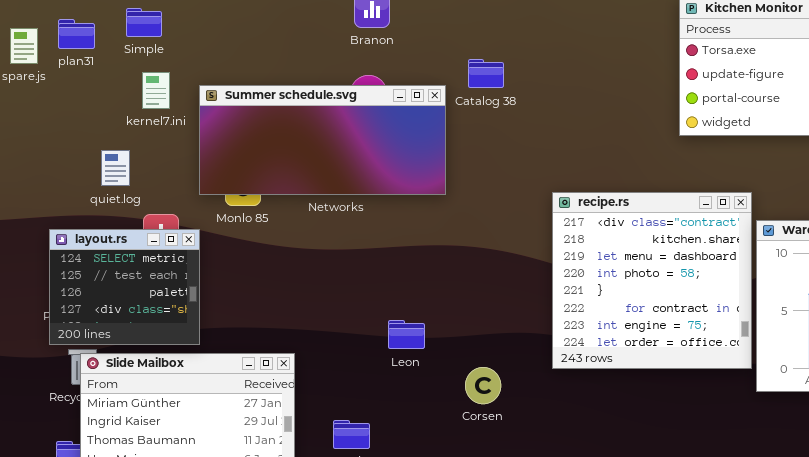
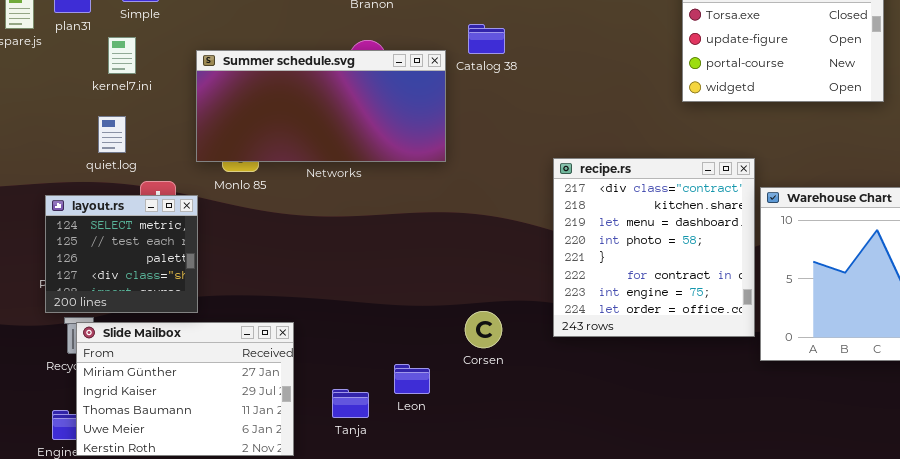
kernel7.ini: [142,72,170,109] -> [108,37,136,74], moved
Leon: [388,320,425,349] -> [394,364,430,394], moved
Corsen: [465,367,501,404] -> [465,311,502,348], moved

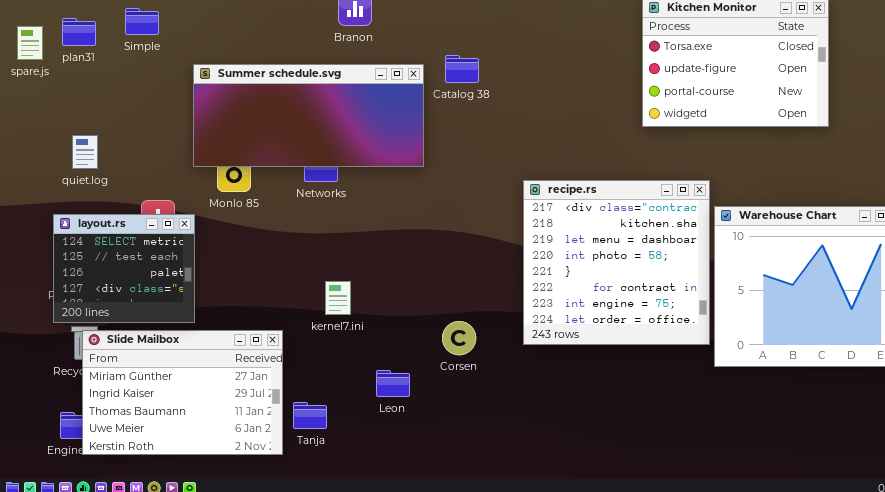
kernel7.ini: [108,37,136,74] -> [325,281,351,315], moved
Summer schedule.svg: [196,50,446,162] -> [193,64,424,167], moved
quiet.log: [98,116,126,153] -> [72,135,98,169], moved
Tanja: [332,389,369,418] -> [293,402,327,429], moved

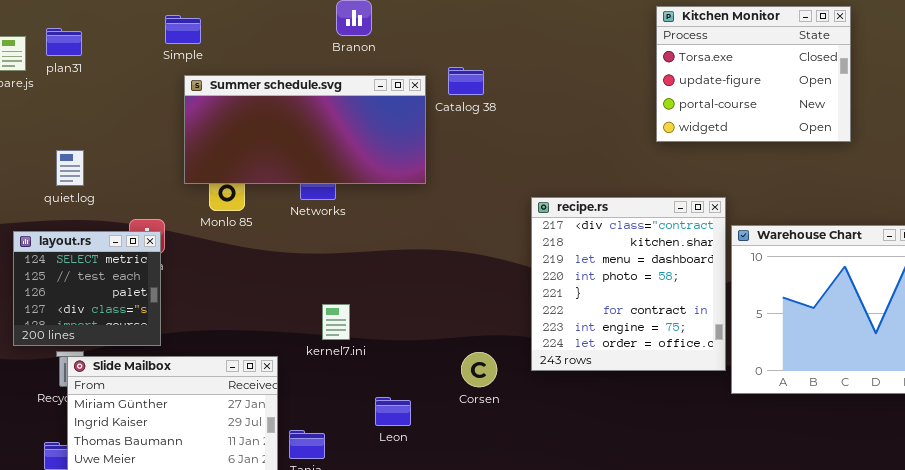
Simple: [125,8,159,35] -> [165,15,201,44], moved
layout.rs: [53,214,195,323] -> [13,231,161,346], moved
Corsen: [442,321,476,355] -> [461,352,497,387], moved

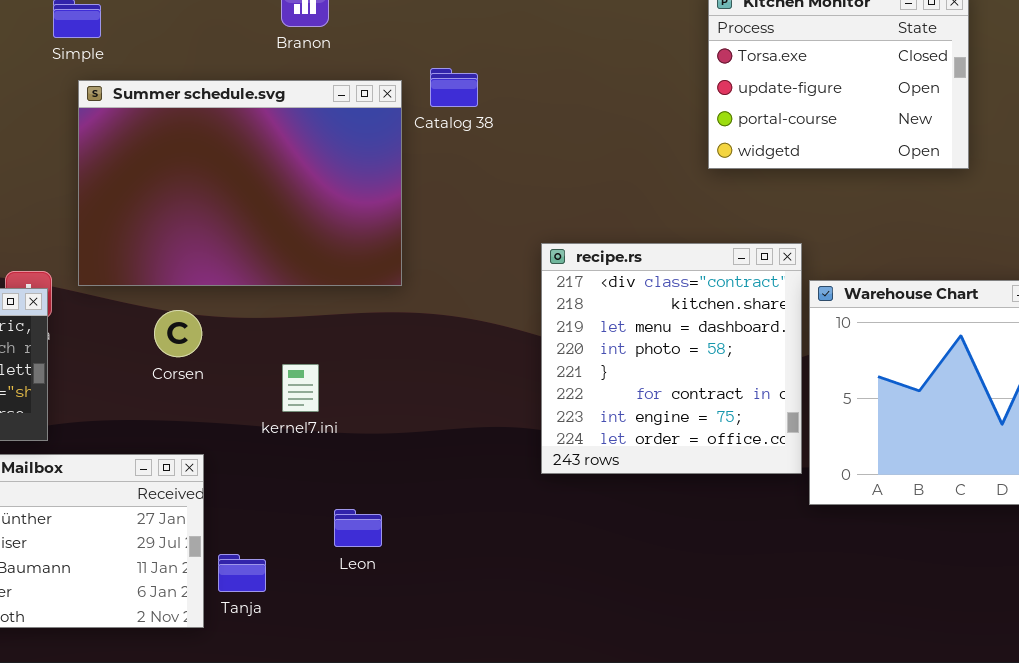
Summer schedule.svg: [184,75,426,184] -> [78,80,402,286], resized
kernel7.ini: [322,304,350,340] -> [282,364,319,412], moved
Corsen: [461,352,497,387] -> [154,310,202,357], moved

